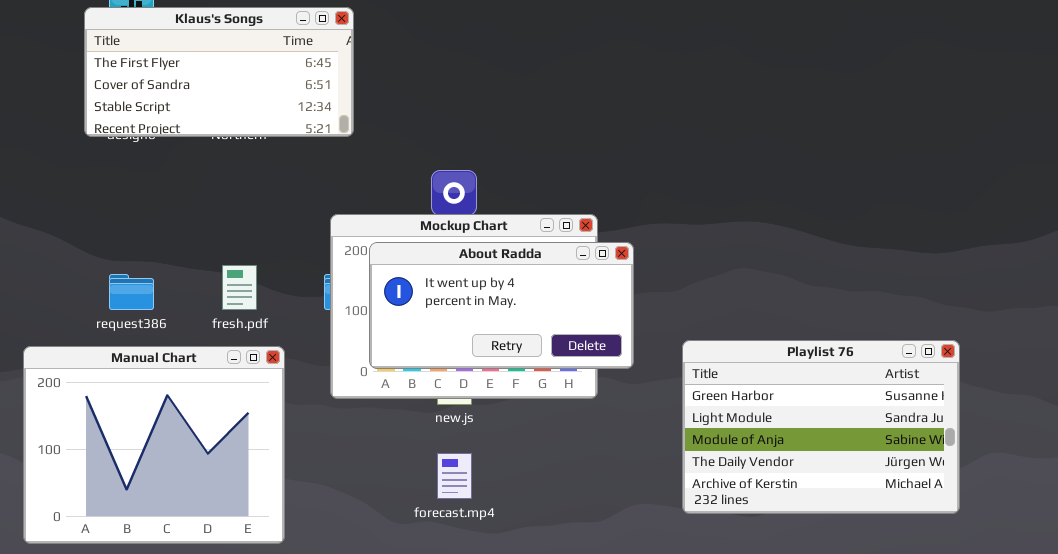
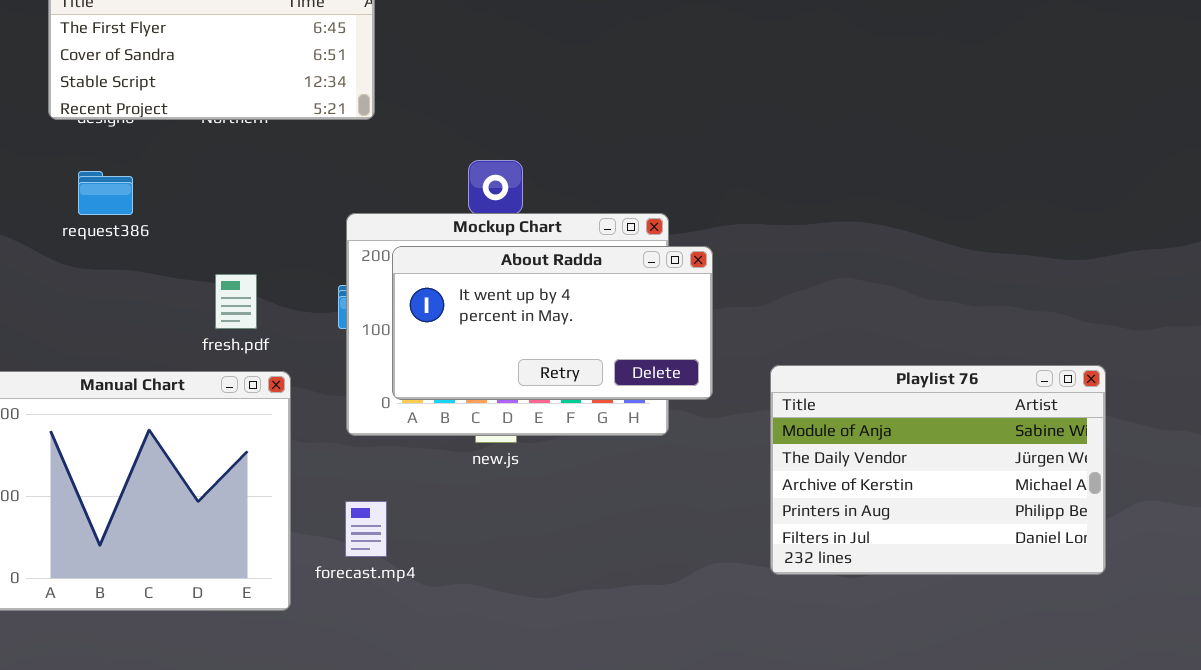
request386: [109,274,154,310] -> [78,171,133,215], moved
Playlist 76: [682,340,960,514] -> [770,365,1106,575], scrolled down 2 rows
forecast.mp4: [437,453,472,499] -> [345,501,387,557], moved

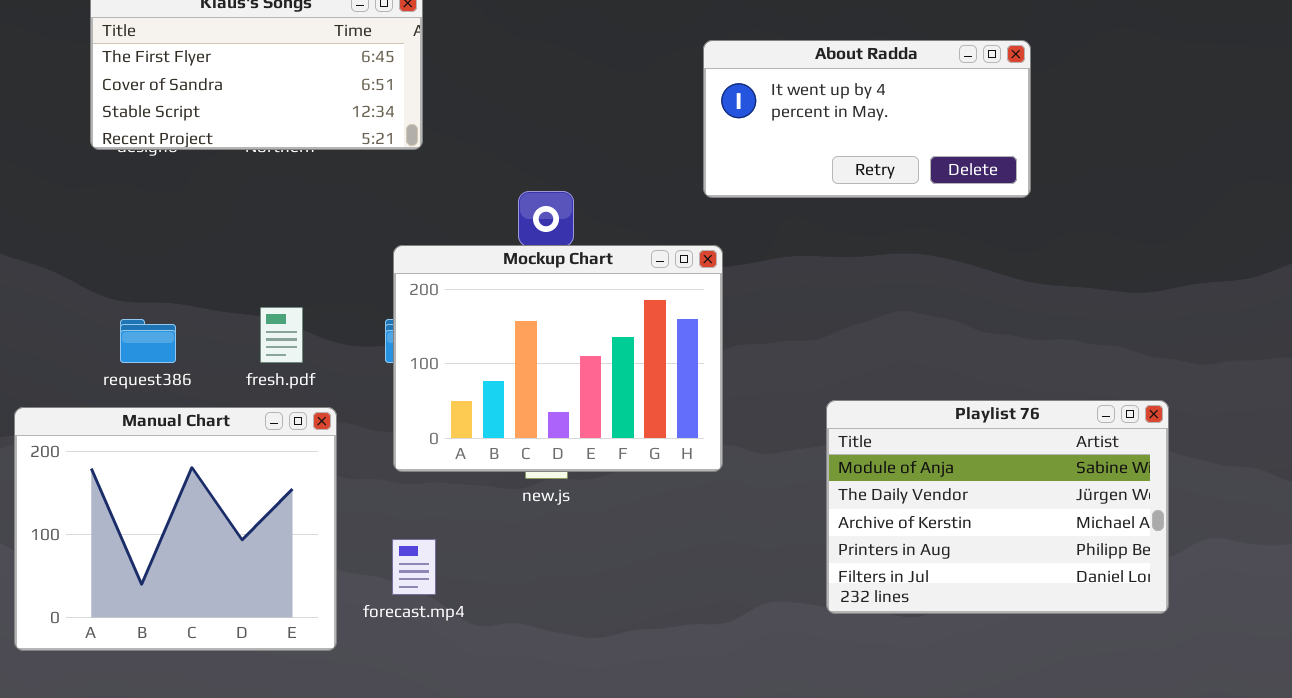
request386: [78,171,133,215] -> [120,319,176,363], moved
About Radda: [392,246,713,400] -> [703,40,1031,198], moved

